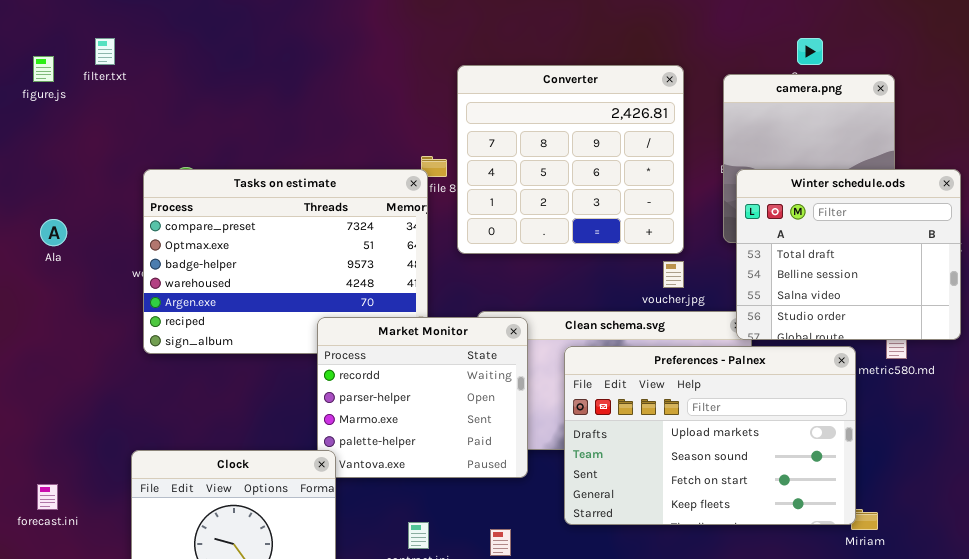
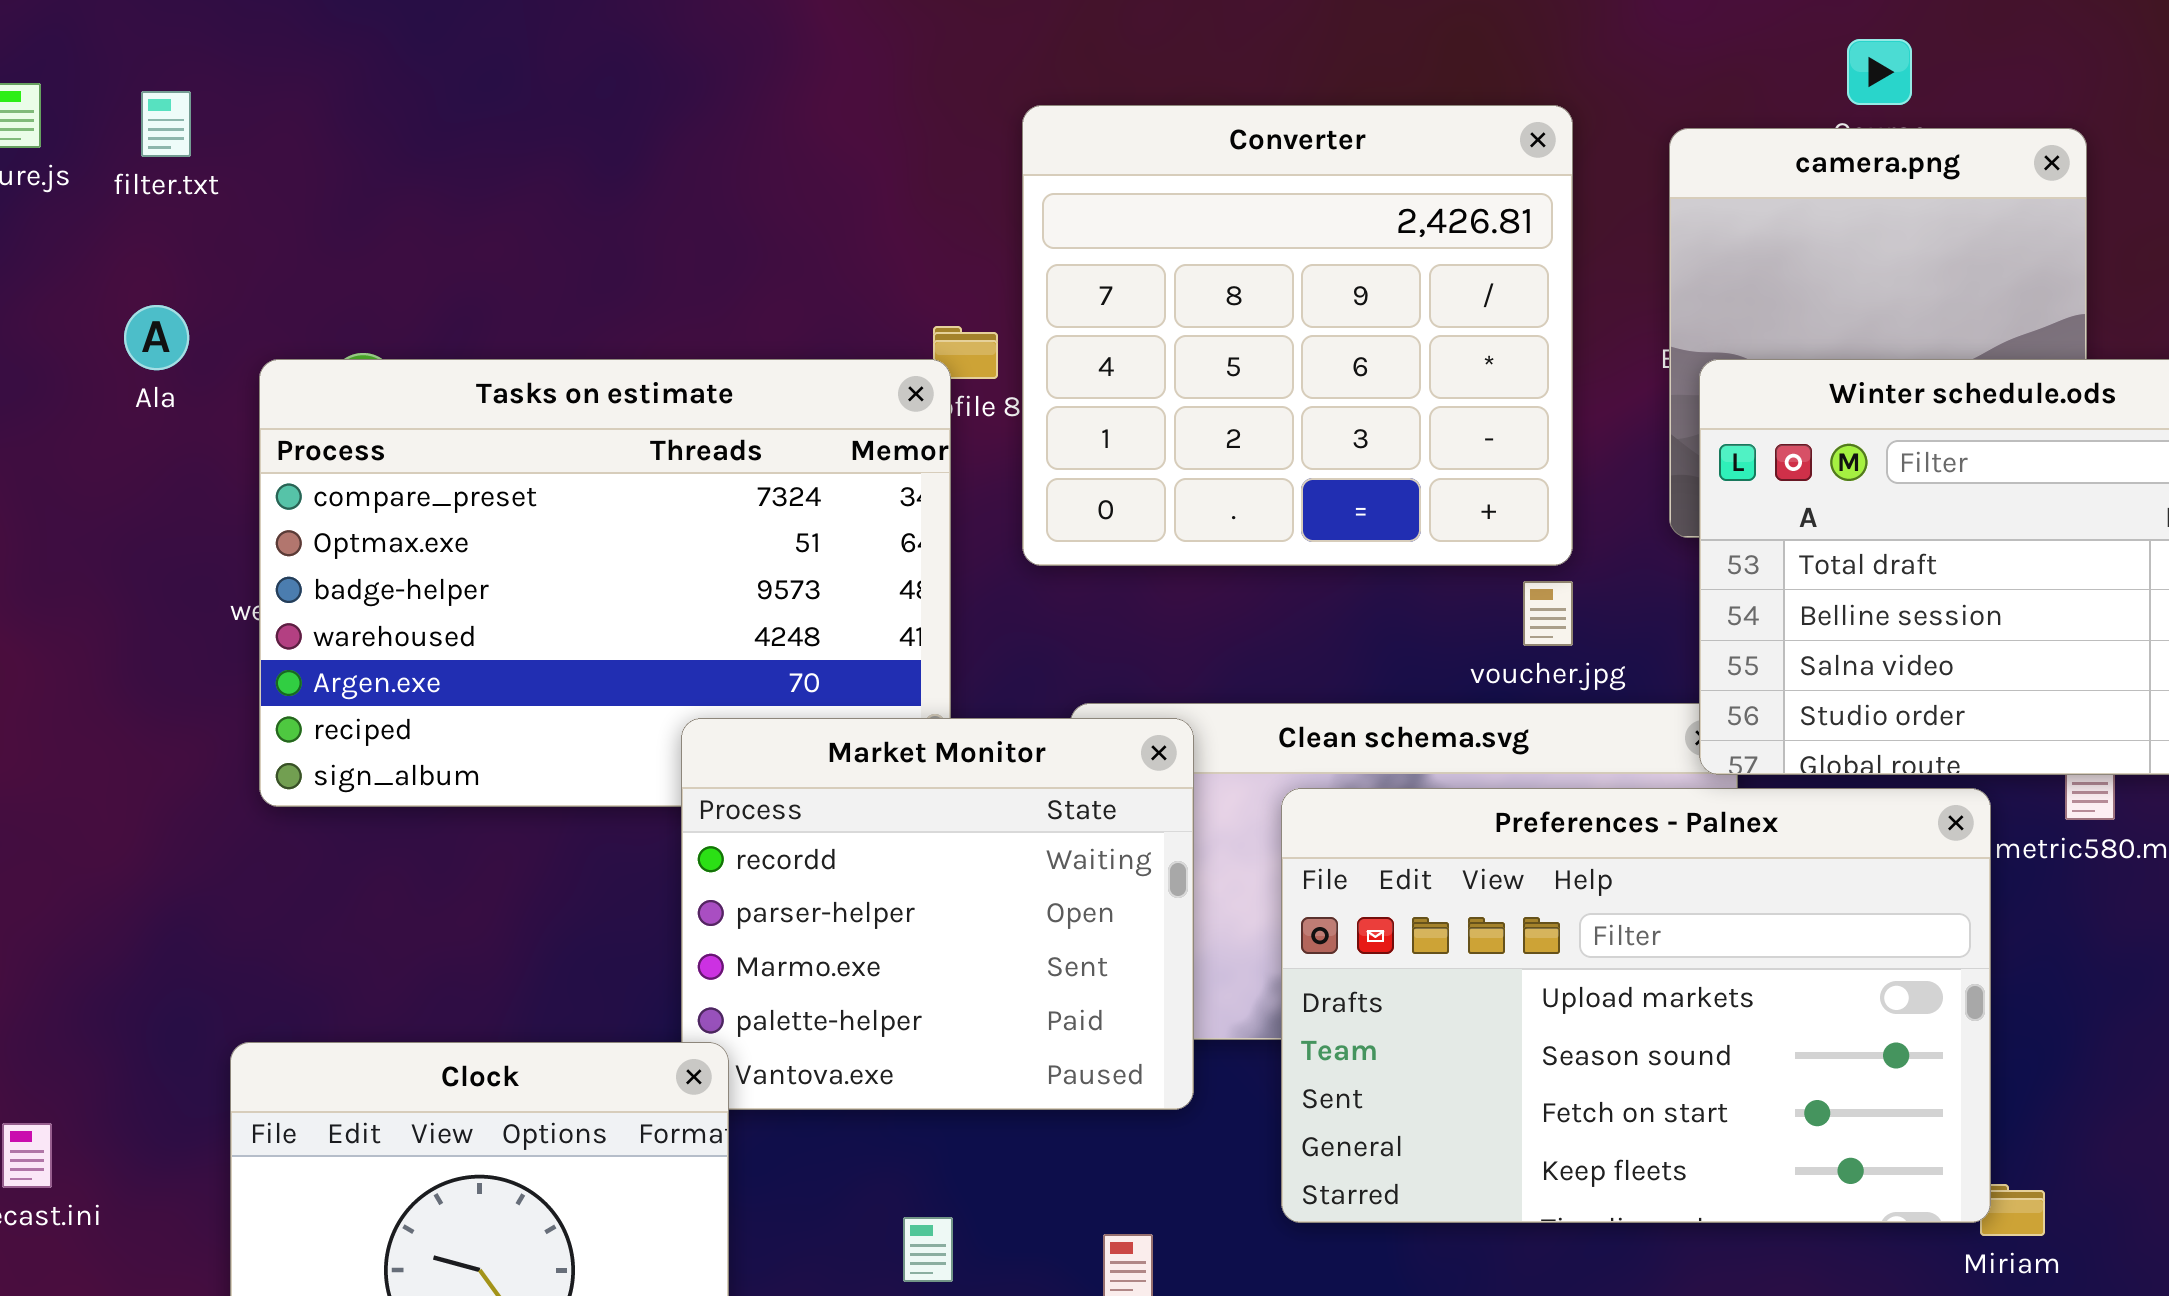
filter.txt: [95,38,115,65] -> [141,91,191,157], moved
Ala: [40,219,67,246] -> [124,305,189,370], moved

